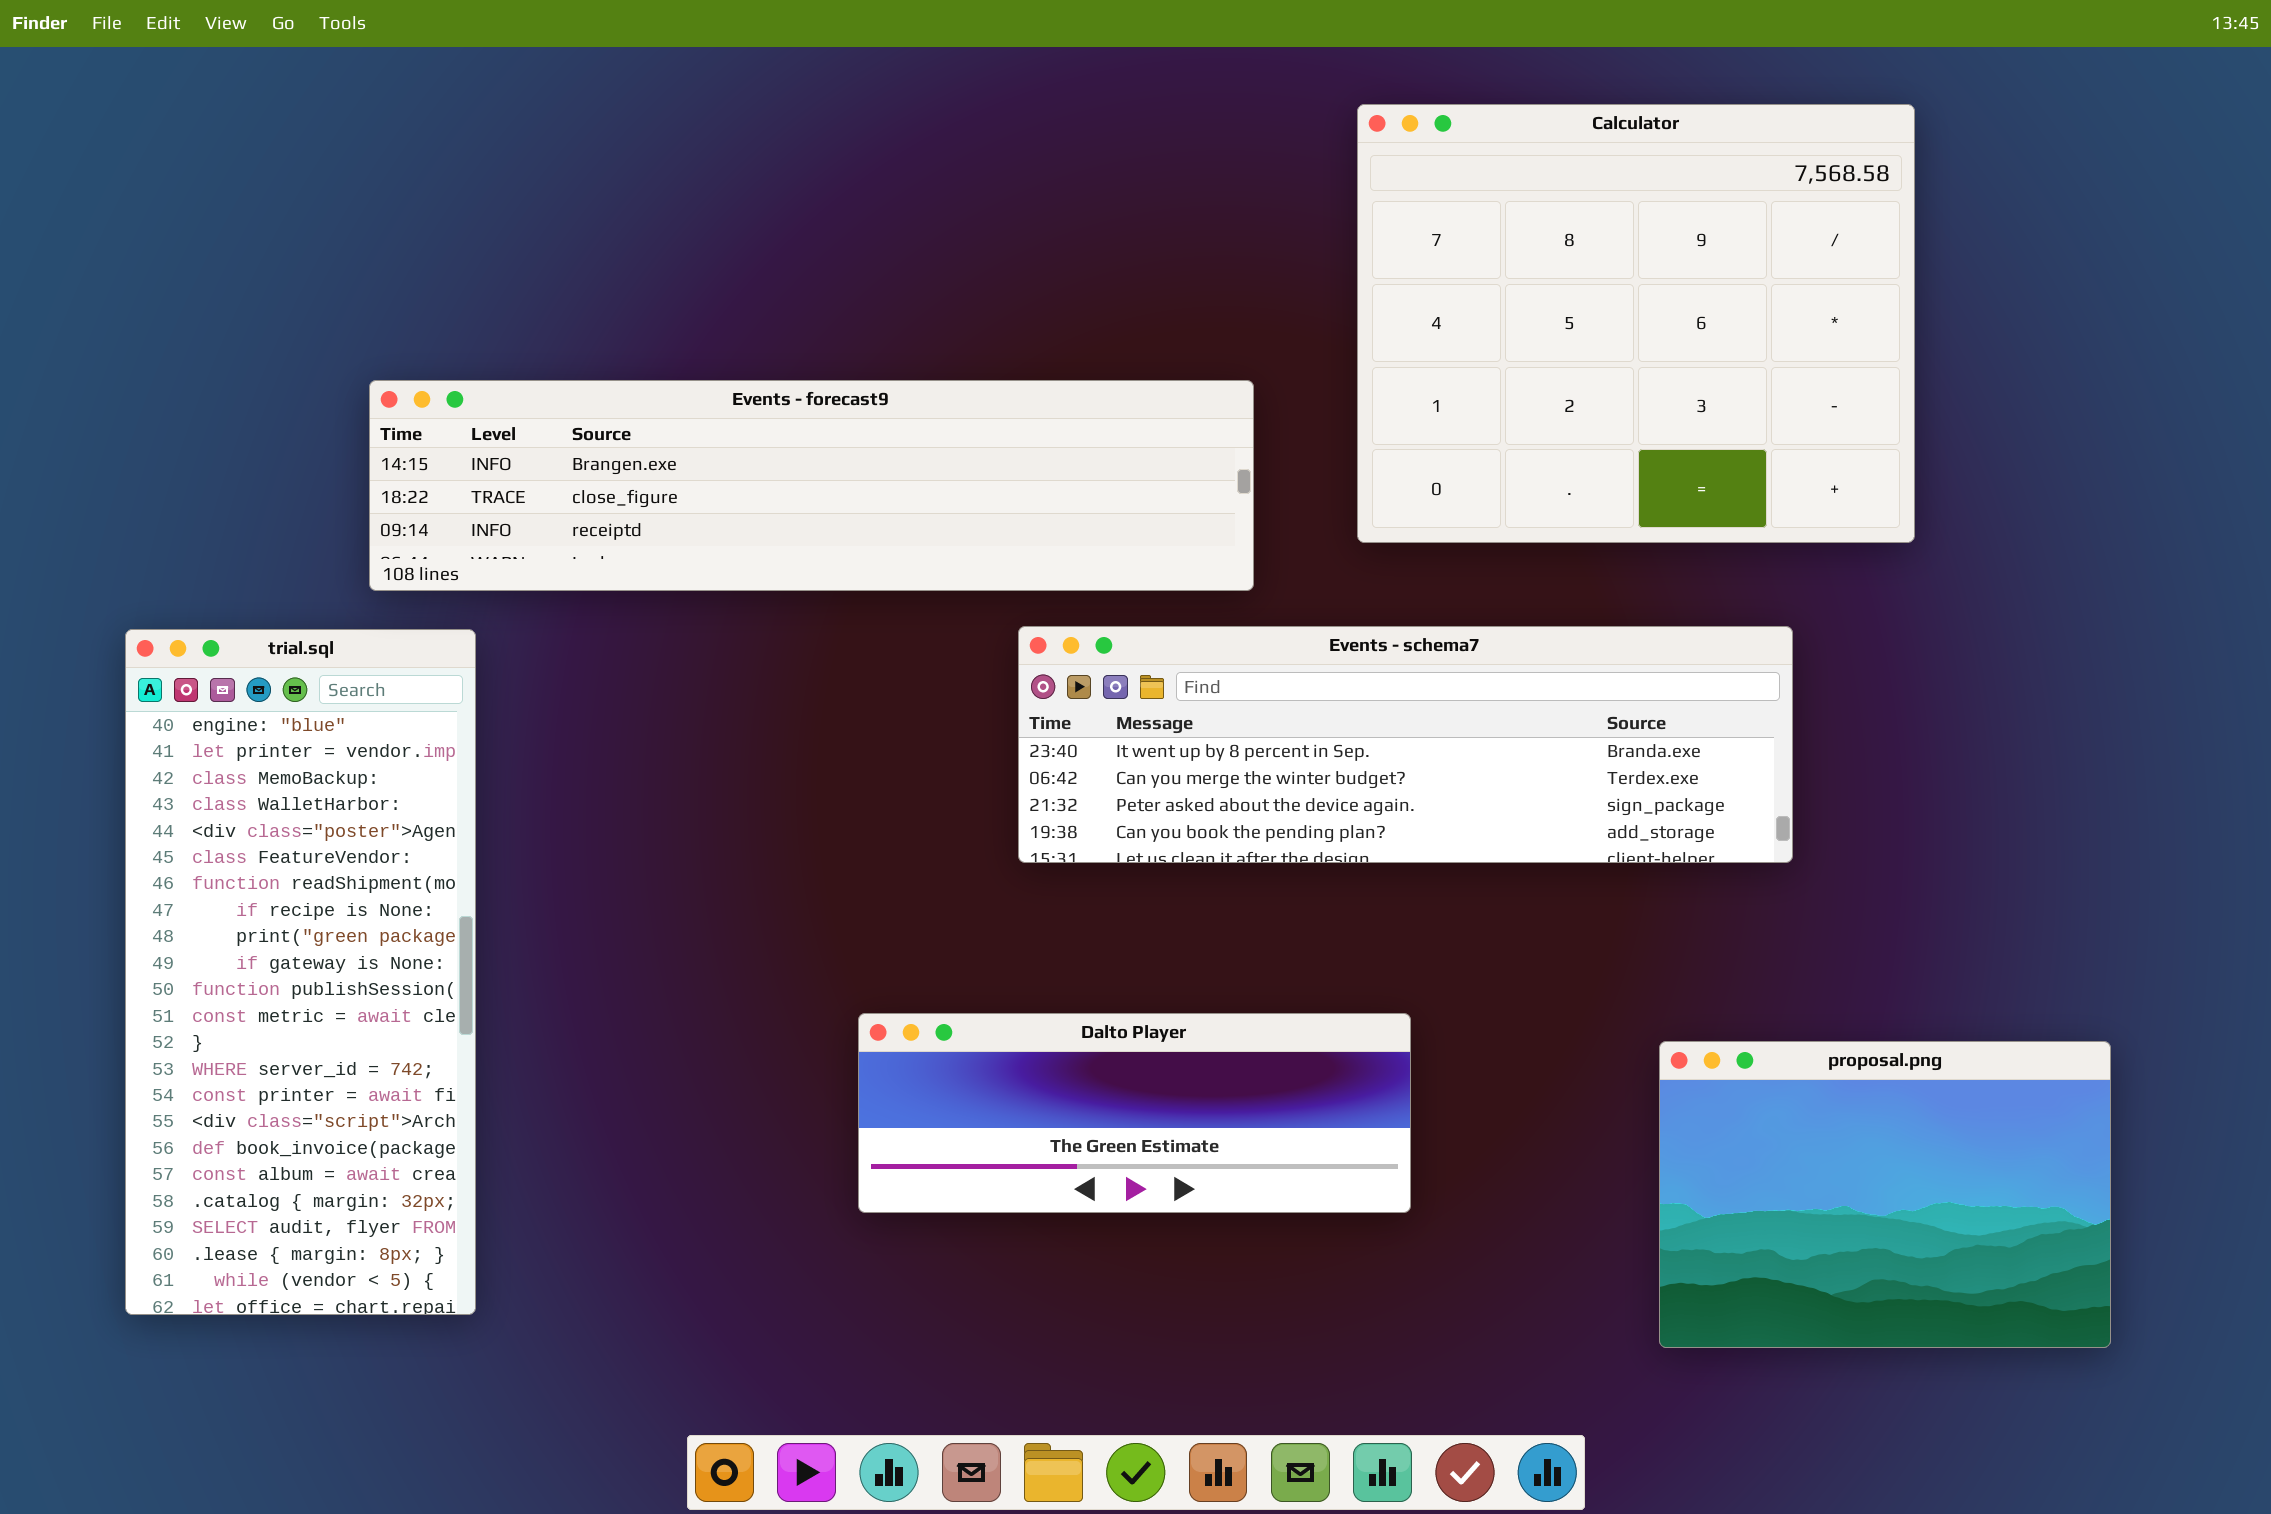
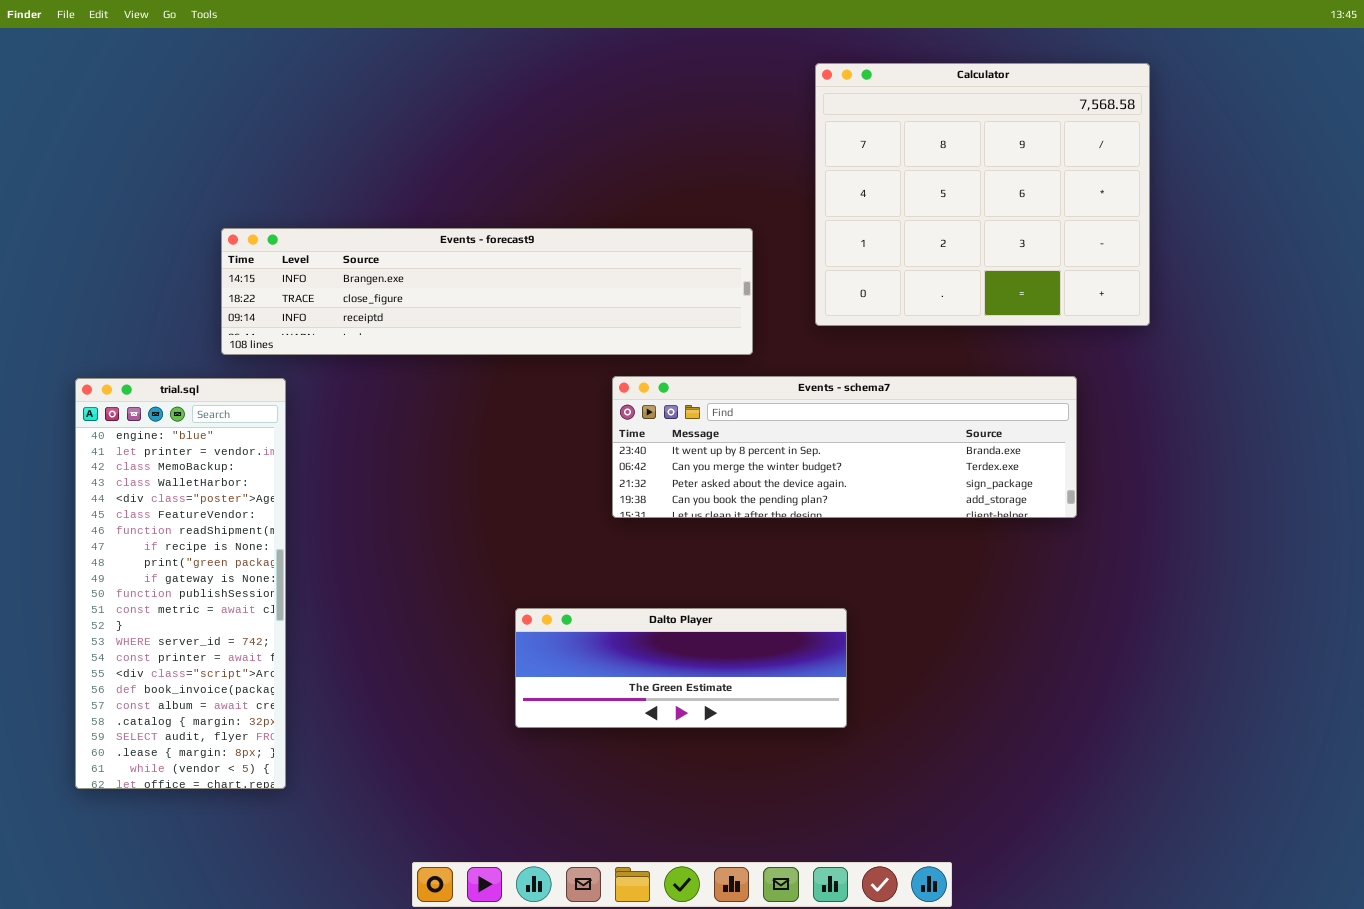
proposal.png: [1659,1041,2111,1348] -> none, closed

